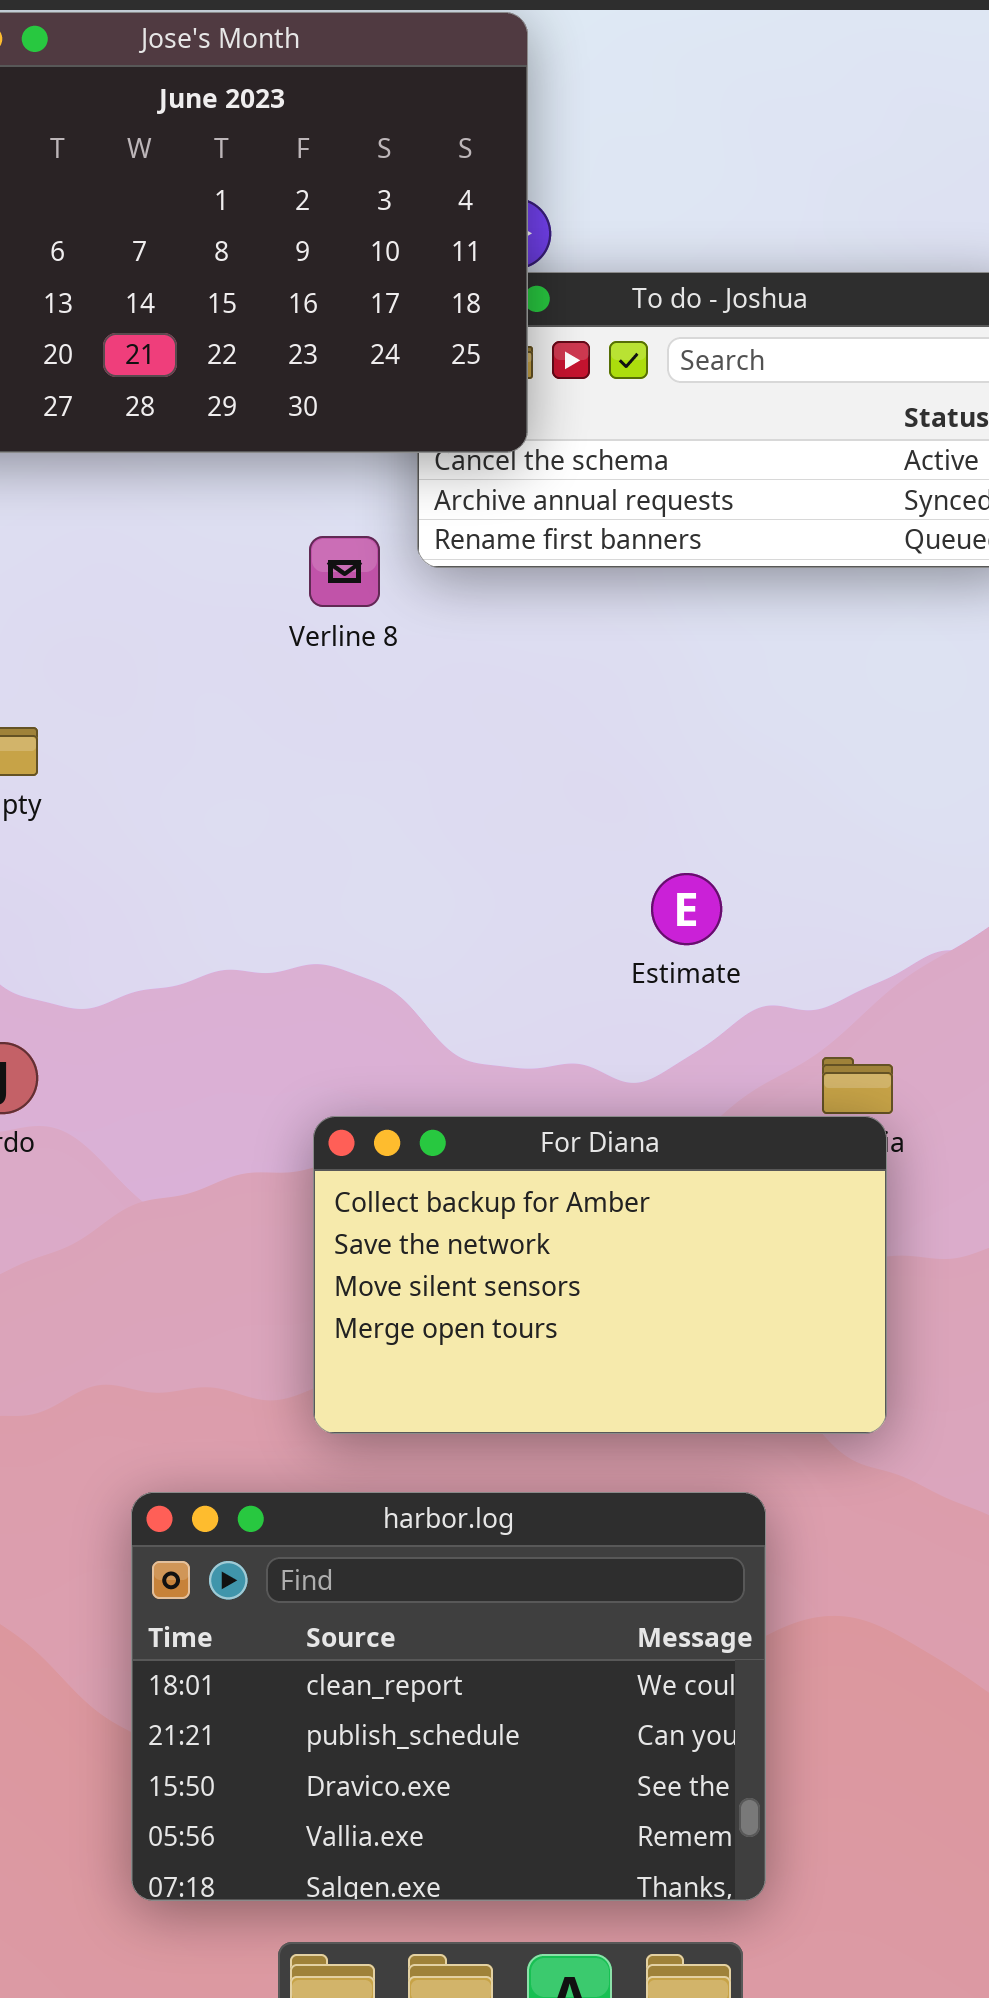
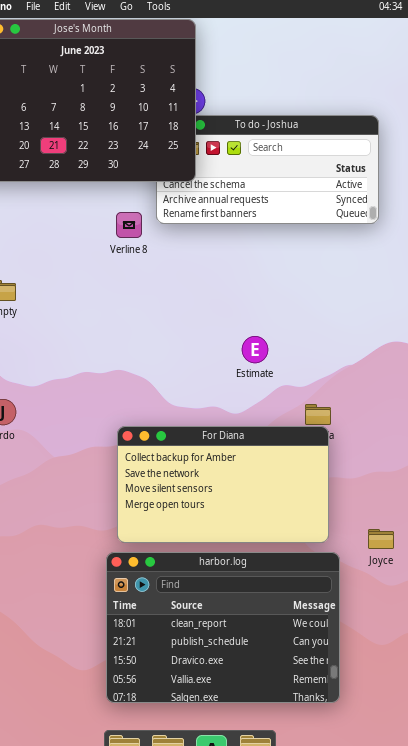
harbor.log: [131,1492,766,1901] -> [106,552,340,703], moved

